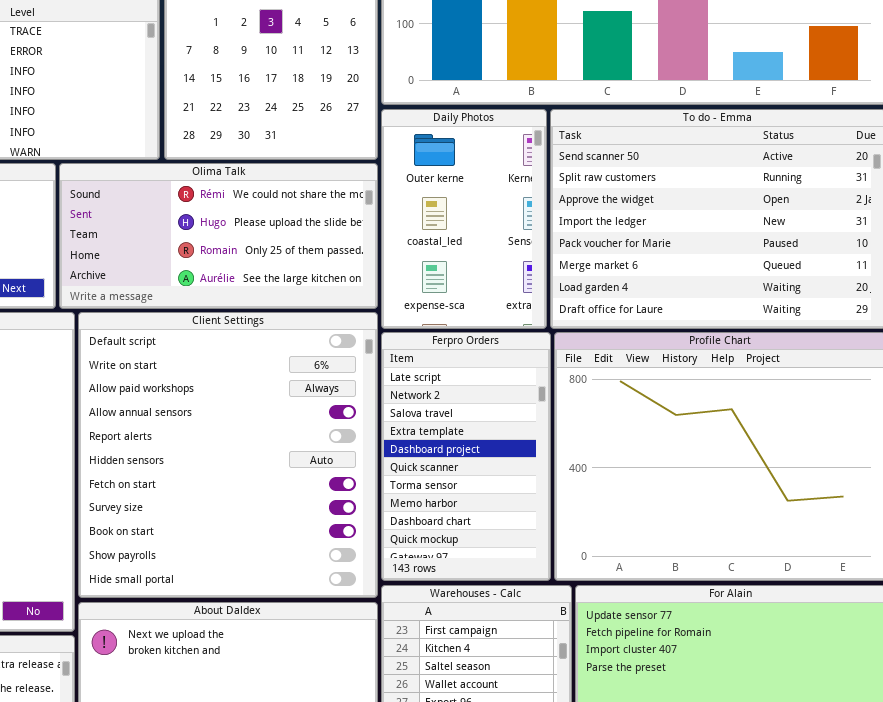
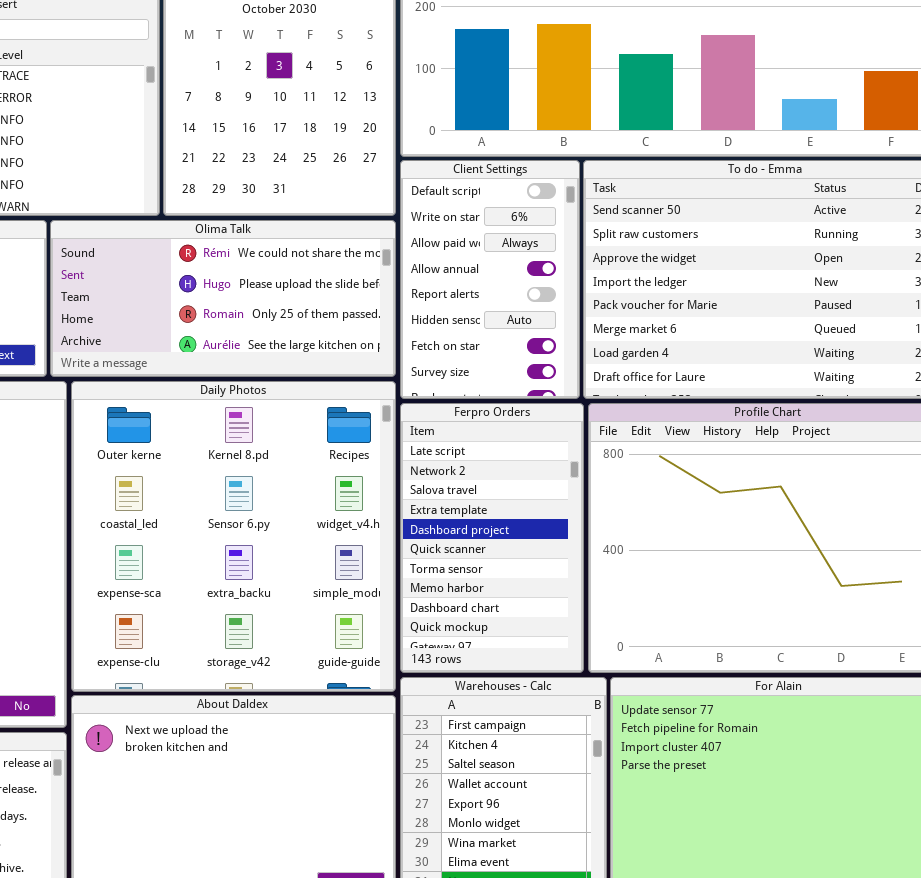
Daily Photos: [381,109,547,329] -> [71,381,396,692], moved, resized
Client Settings: [78,312,378,598] -> [400,160,580,399], moved, resized

